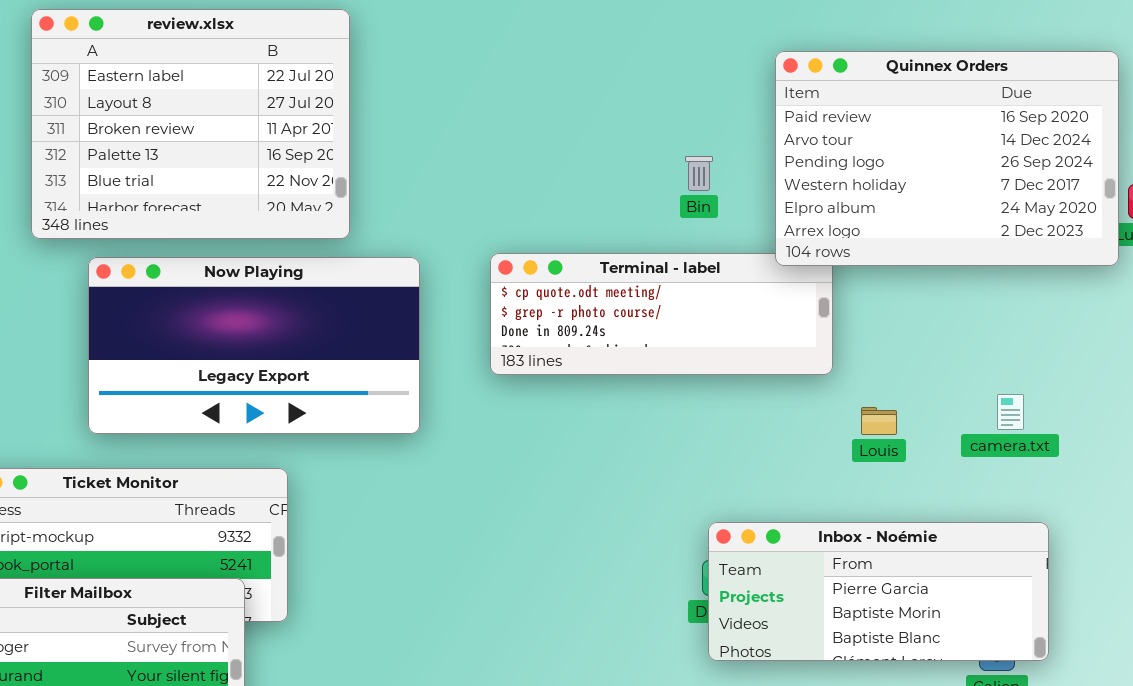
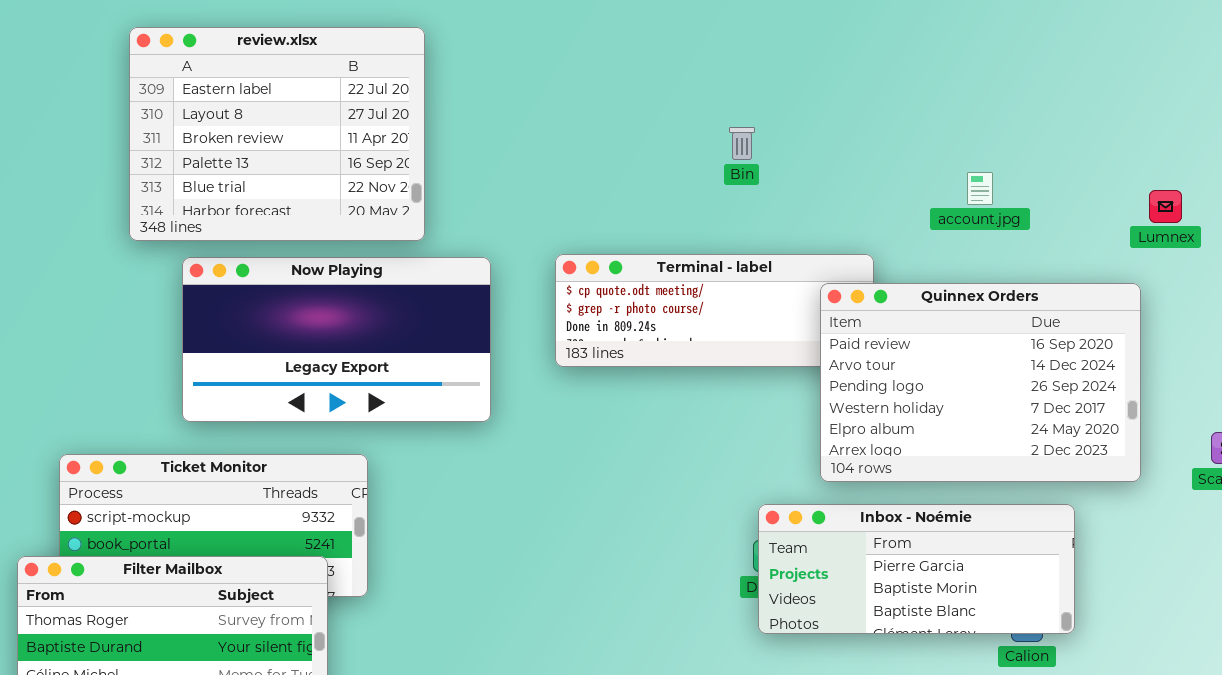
Quinnex Orders: [775,51,1119,266] -> [820,283,1141,482], moved
Bin: [685,156,713,191] -> [729,127,755,160], moved

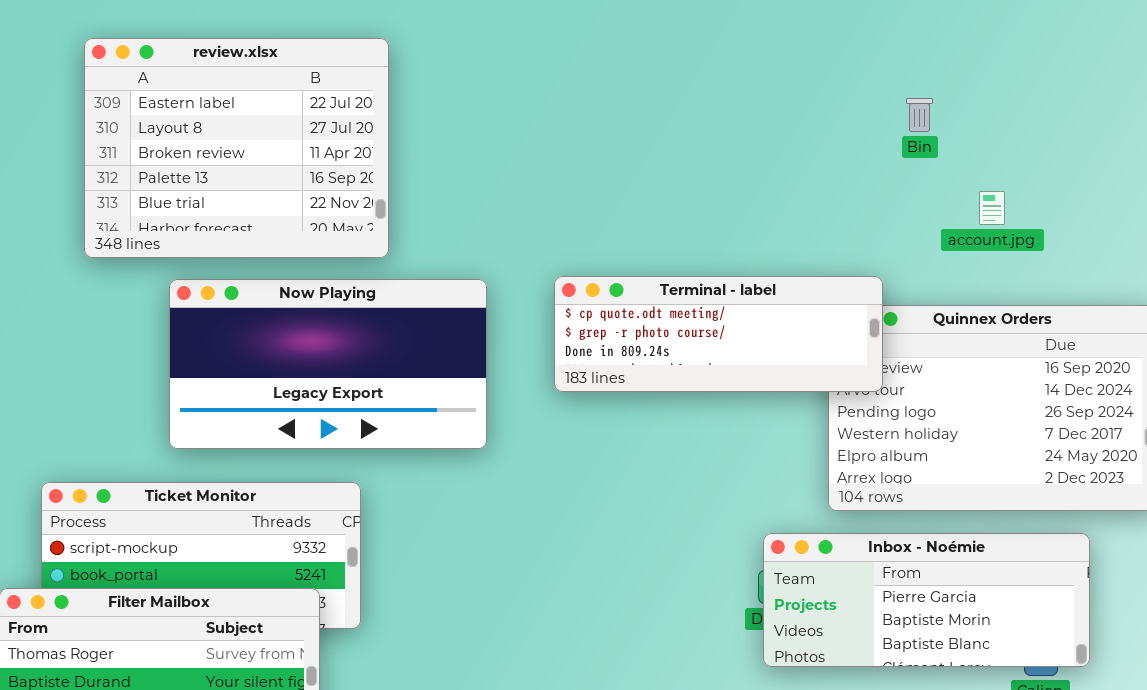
review.xlsx: [129,27,425,241] -> [84,38,389,258], moved
Bin: [729,127,755,160] -> [906,98,933,132], moved
Terminal - label: [555,254,874,367] -> [554,276,883,392], raised

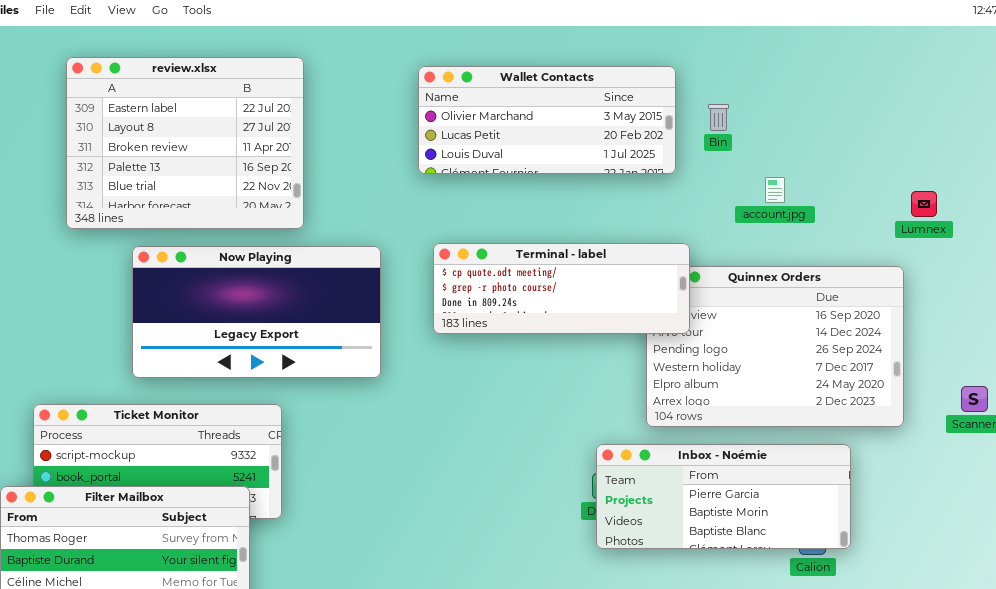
Wallet Contacts: none -> [418,66,676,174], opened

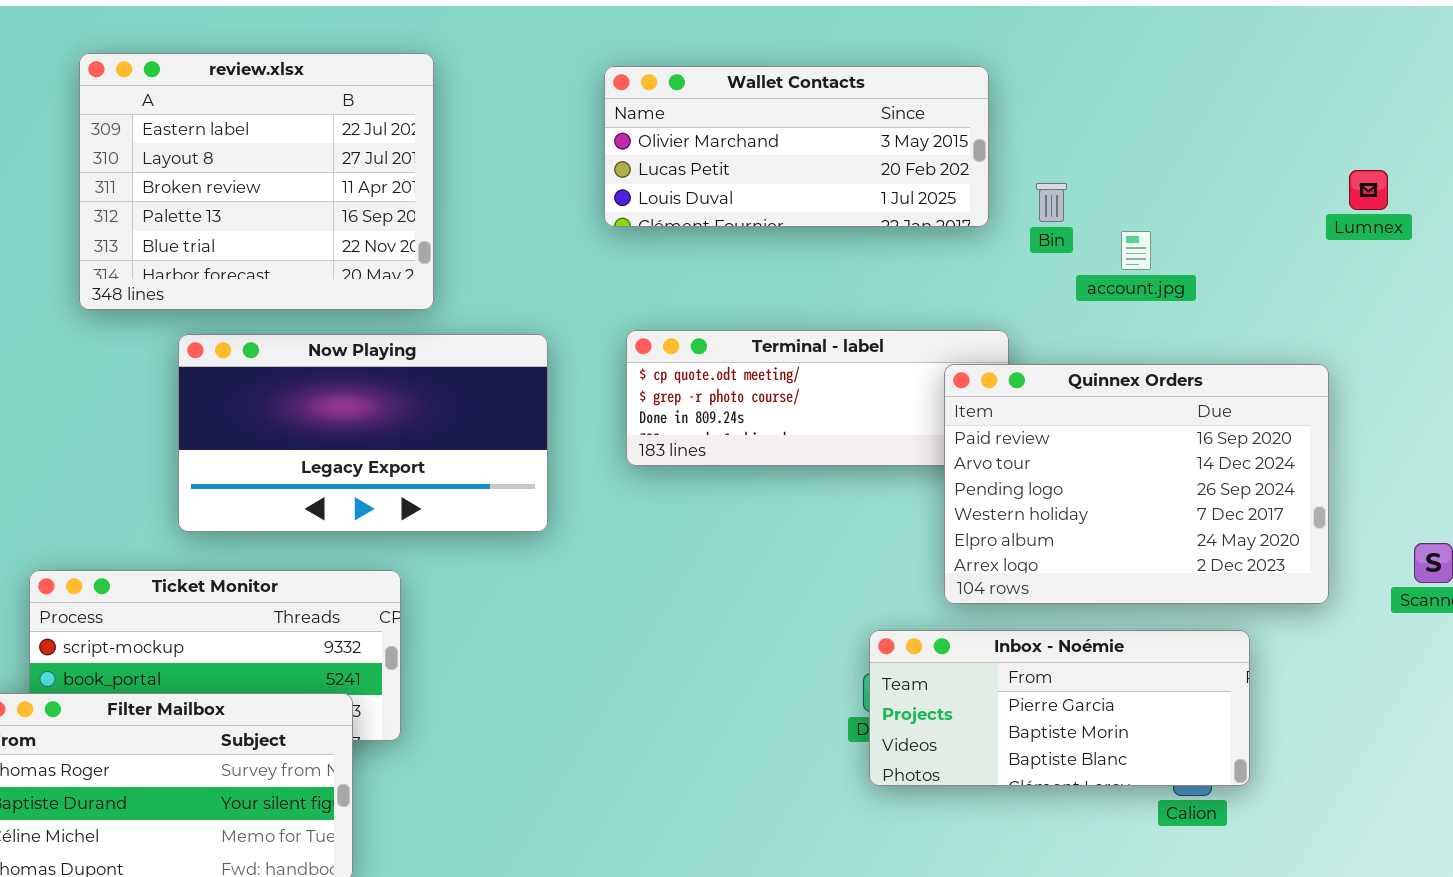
Bin: [708,104,729,131] -> [1036,183,1067,222], moved
Lumnex: [911,191,937,217] -> [1349,170,1388,210], moved
Quinnex Orders: [646,266,904,427] -> [944,364,1329,604], raised

